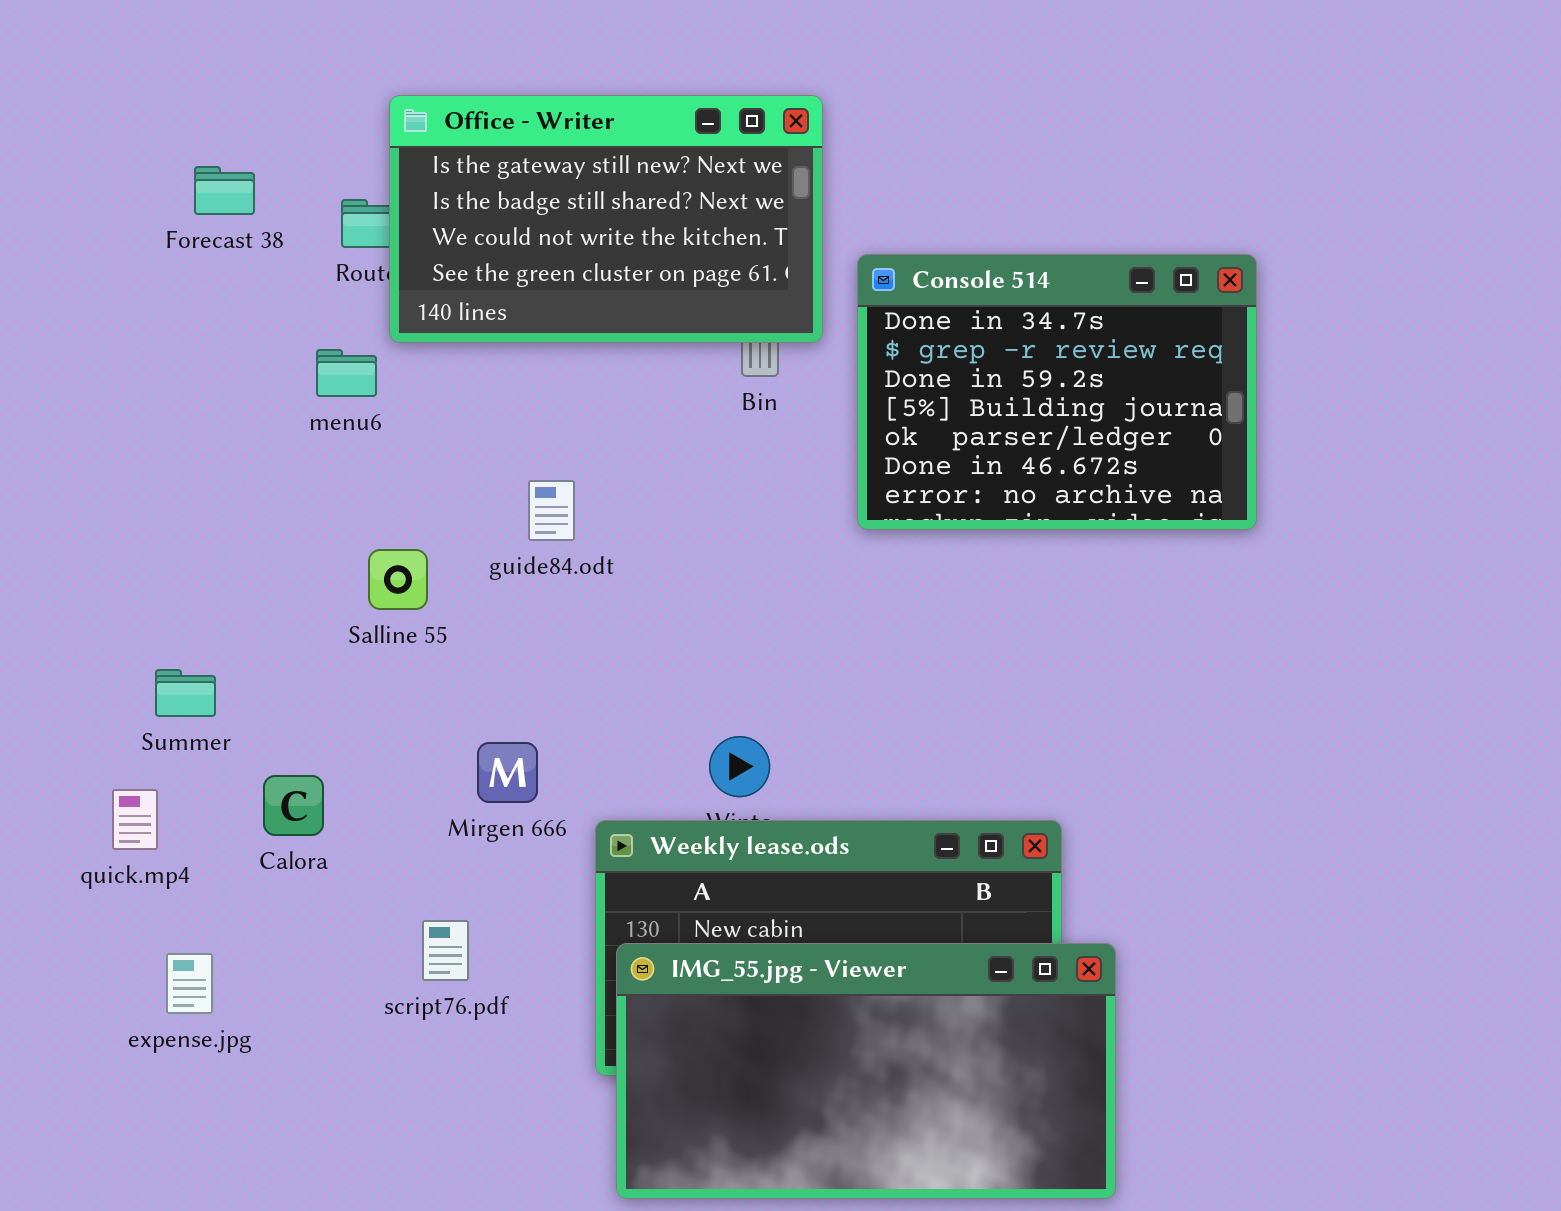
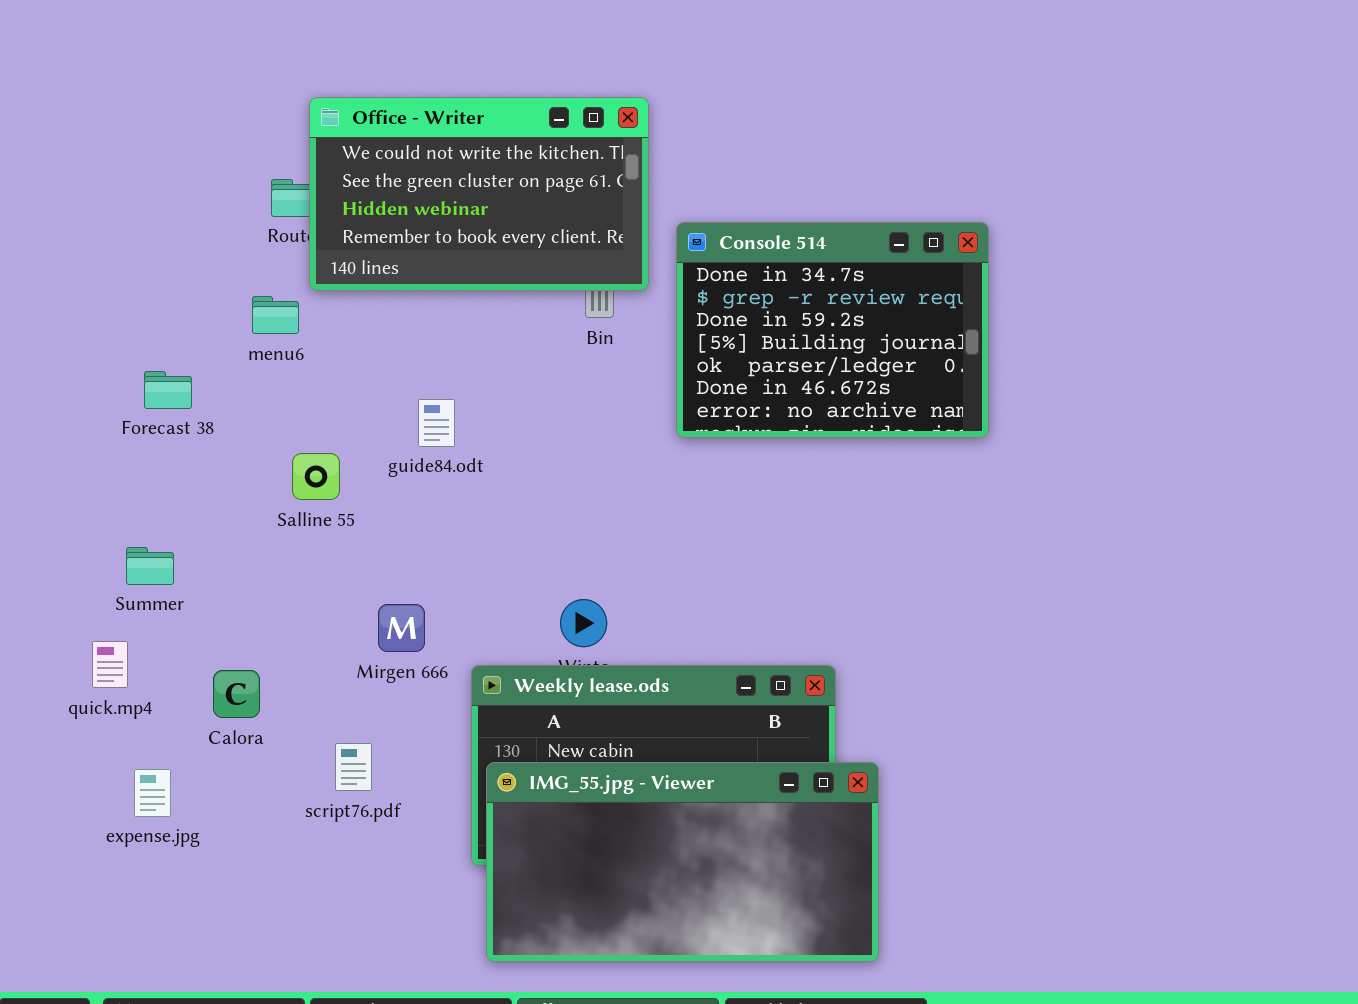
Office - Writer: [389,95,823,343] -> [309,97,649,291], scrolled down 2 rows
Forecast 38: [194,166,255,215] -> [144,371,192,409], moved
Calora: [263,775,324,836] -> [213,670,260,718], moved

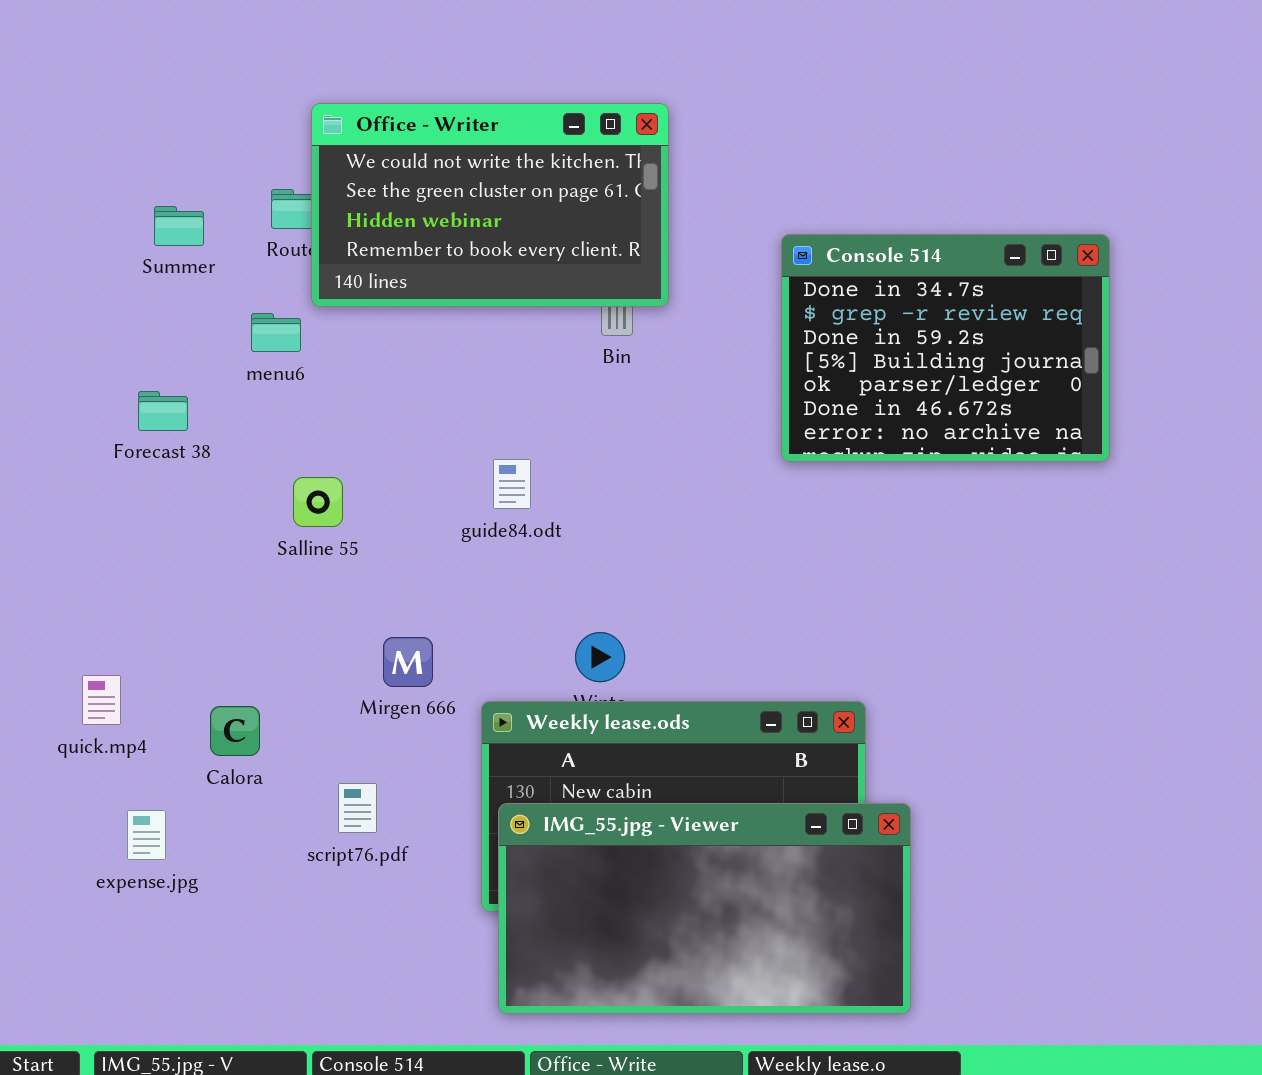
Console 514: [676,222,989,438] -> [781,234,1110,462], moved
guide84.odt: [418,399,455,447] -> [493,459,531,509], moved
Summer: [126,547,174,585] -> [154,206,204,246], moved

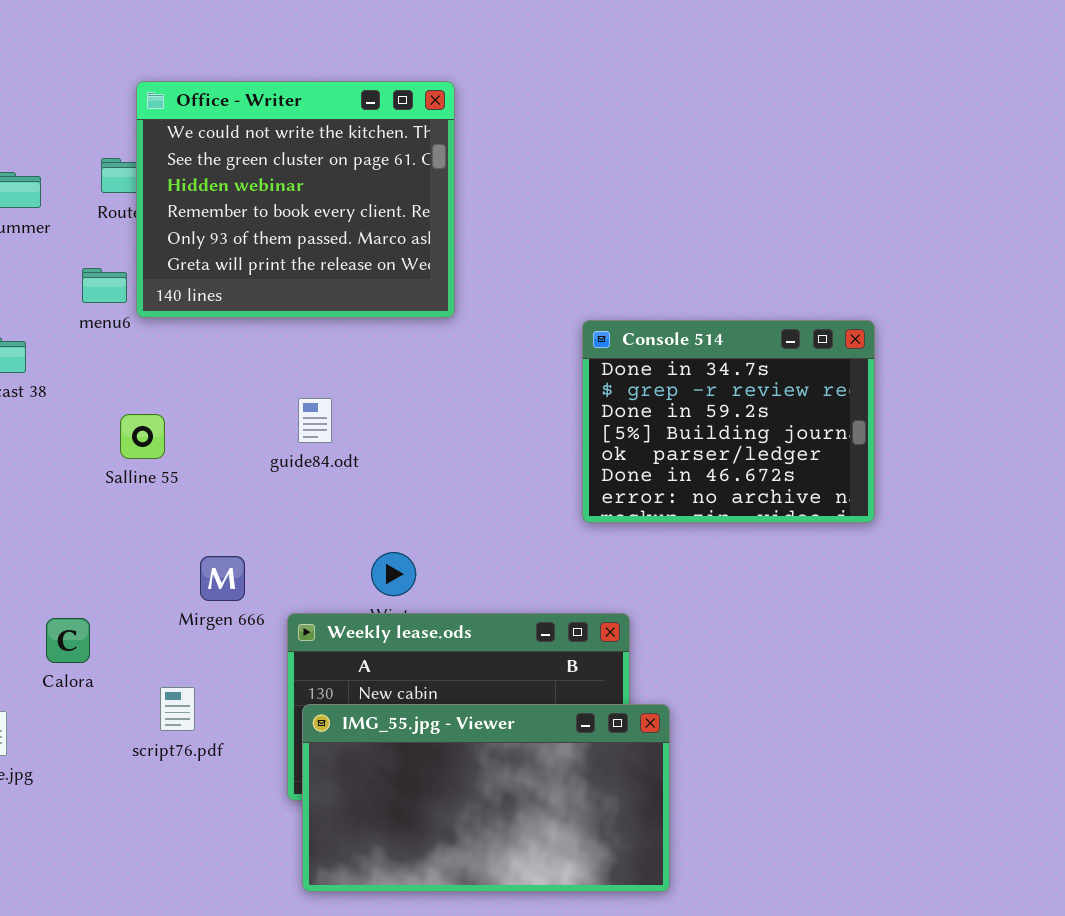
Office - Writer: [311,103,669,307] -> [136,81,455,318], resized
Console 514: [781,234,1110,462] -> [582,320,875,523], moved

